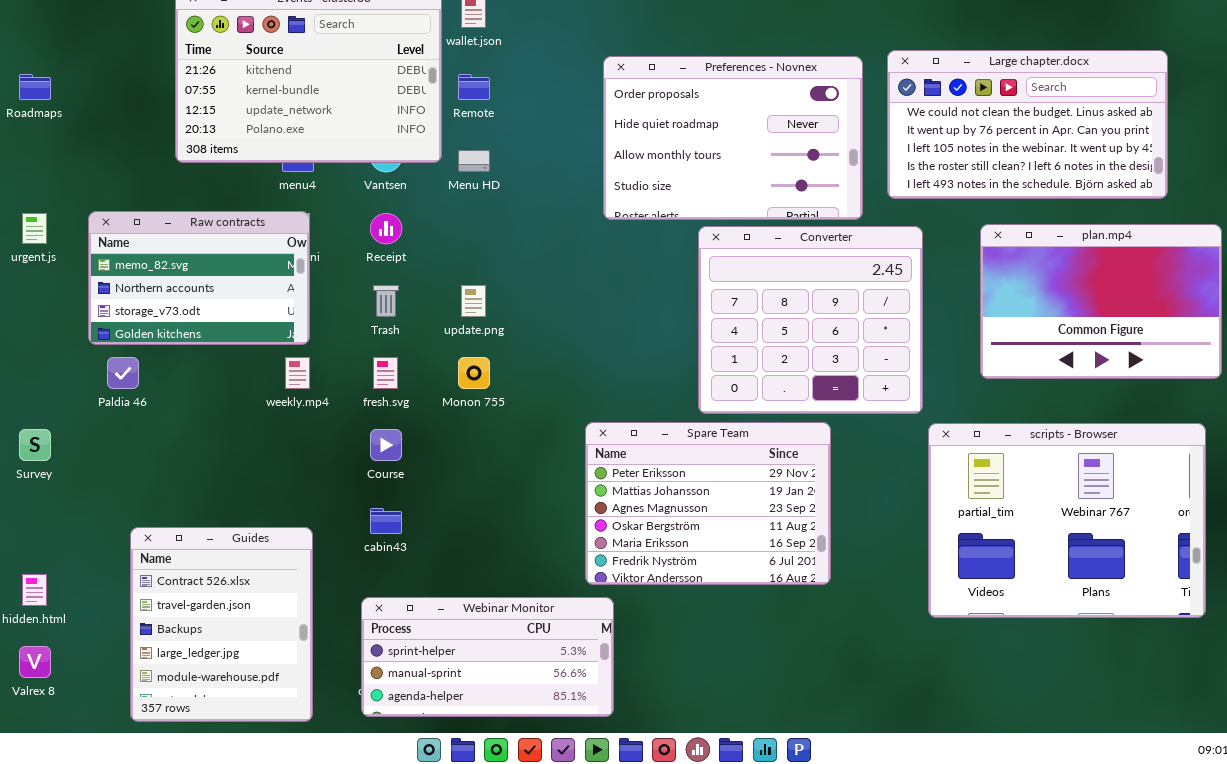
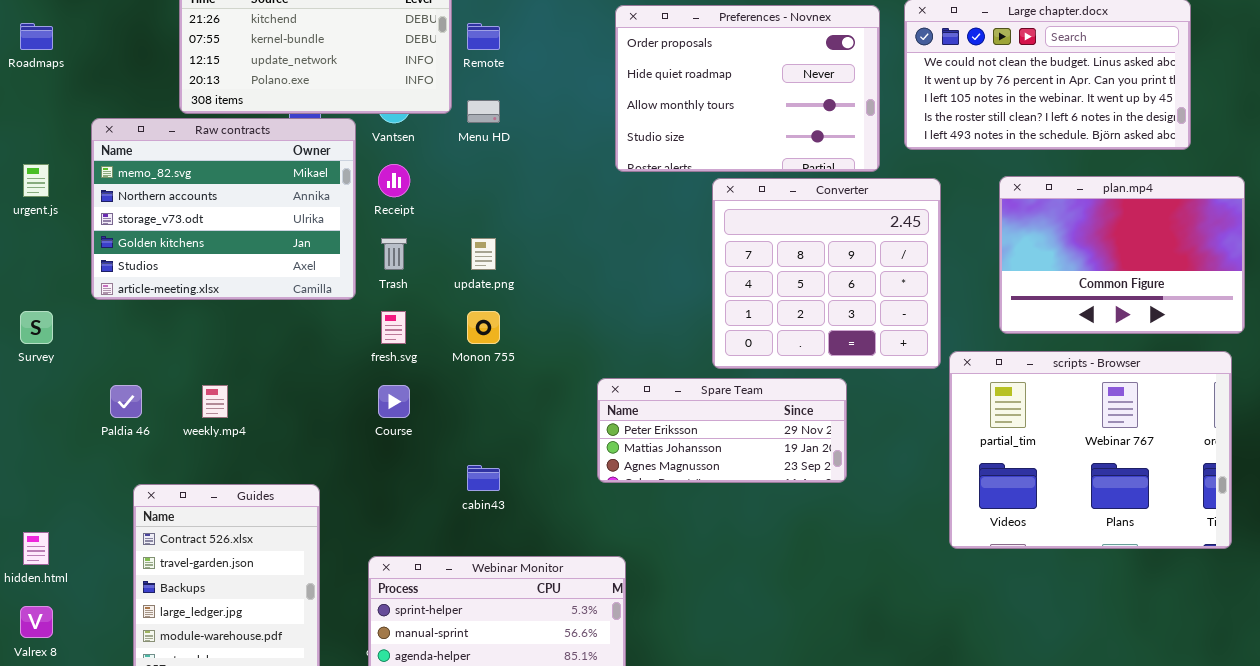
Raw contracts: [88,211,310,345] -> [91,118,356,300], resized
Paldia 46: [107,357,139,389] -> [110,385,142,418], moved
weekly.mp4: [285,357,310,389] -> [202,385,228,418], moved
Spare Team: [585,422,831,585] -> [597,378,847,483], resized
scripts - Browser: [928,423,1206,618] -> [949,351,1232,549], moved
Survey: [19,429,51,461] -> [20,311,53,344], moved
cabin43: [370,508,402,534] -> [467,465,500,491], moved

